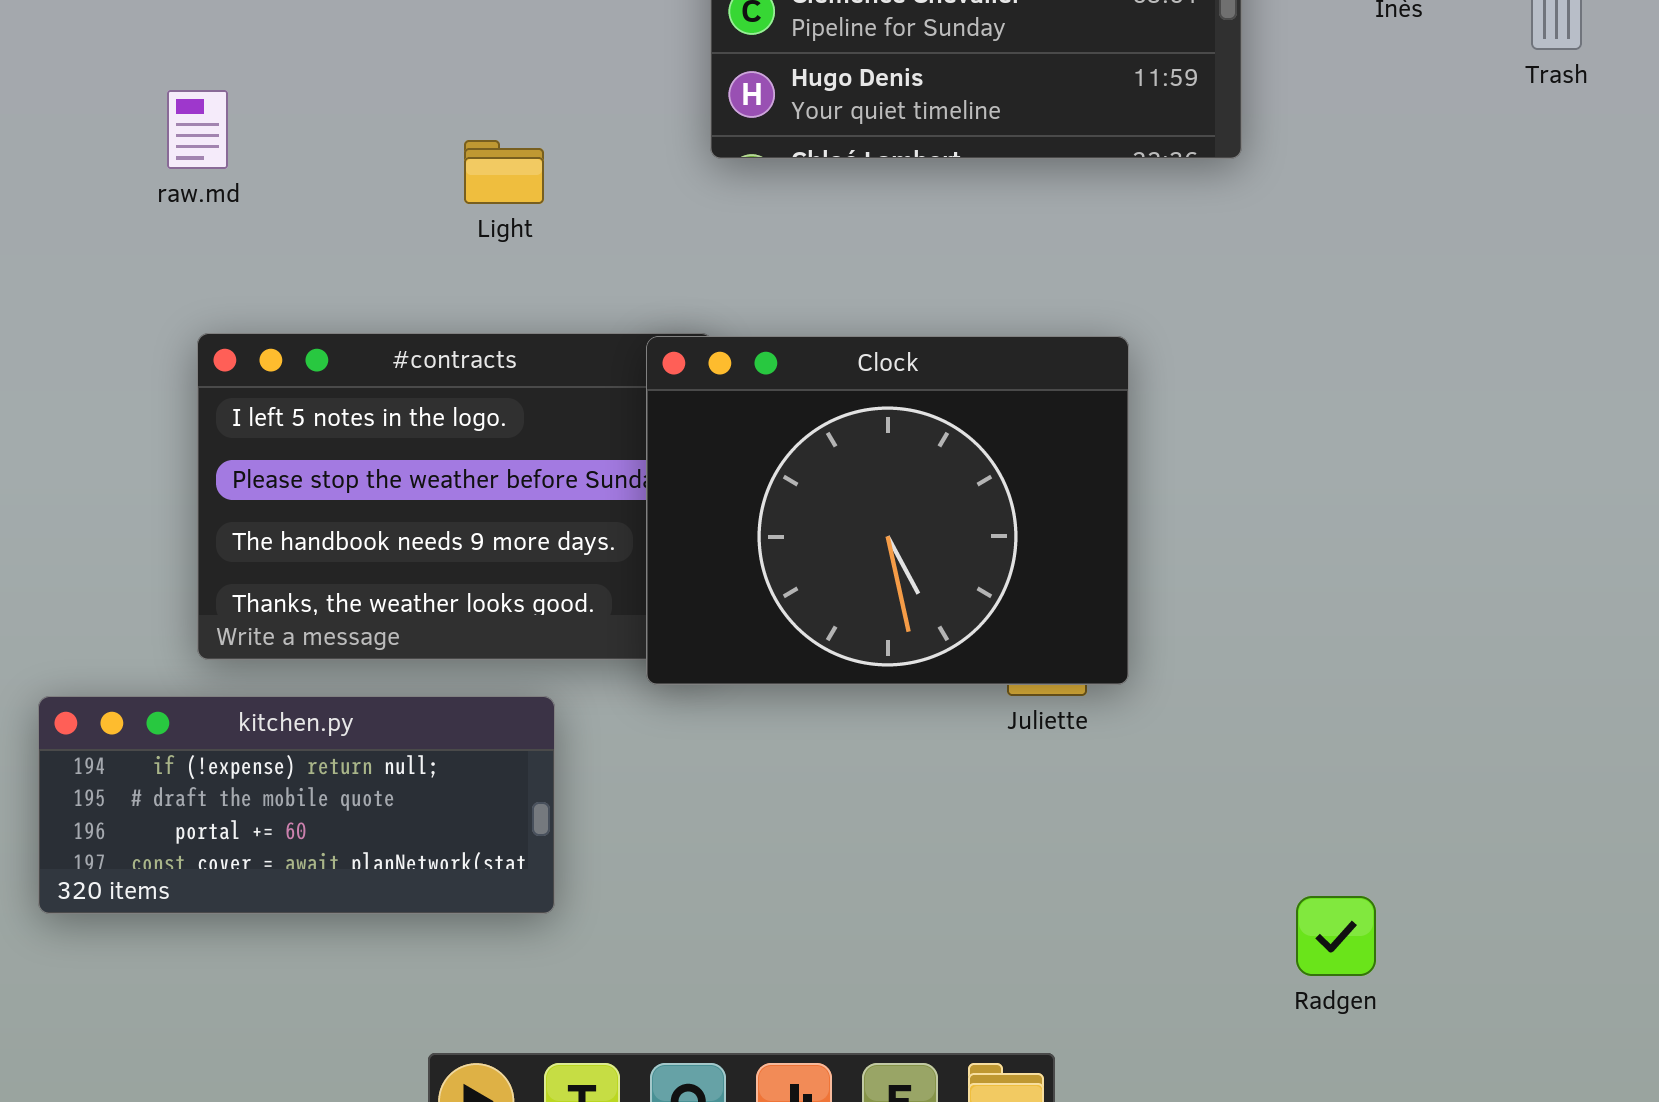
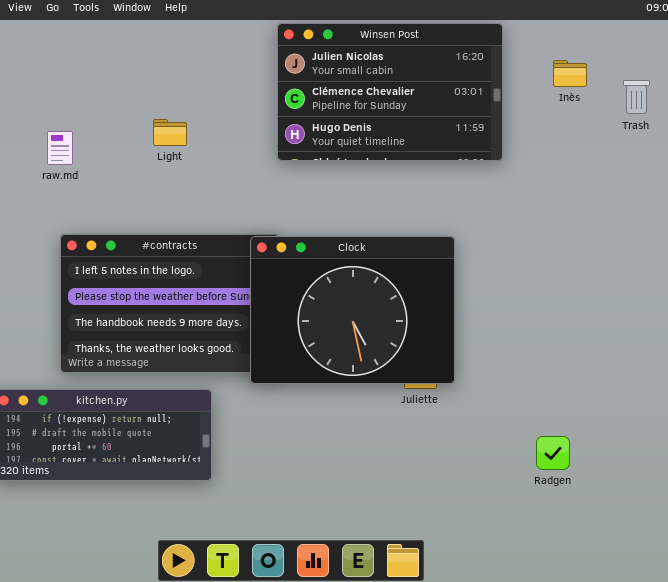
Light: [464,140,544,204] -> [153,119,187,146], moved
Radgen: [1296,896,1376,976] -> [536,436,570,470], moved

